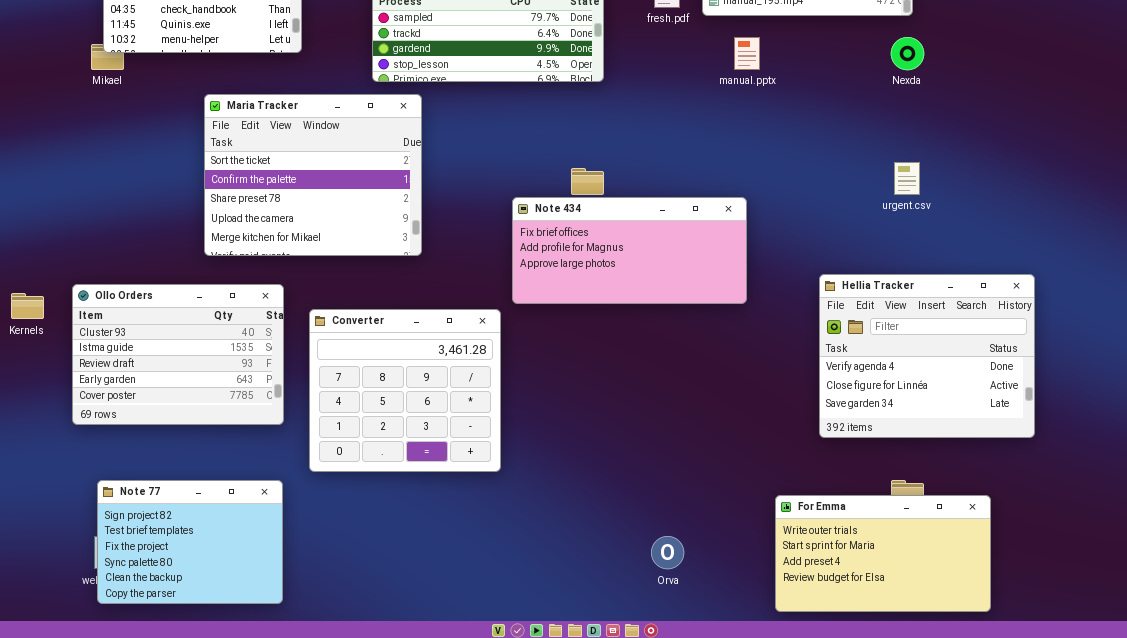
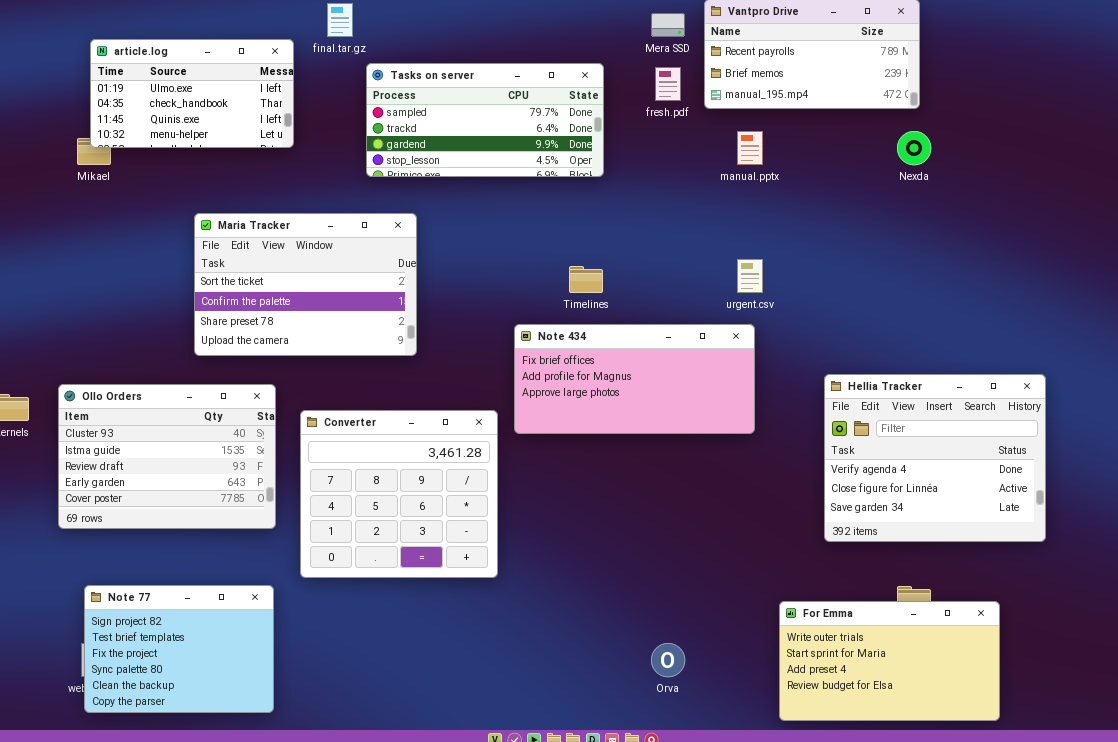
Maria Tracker: [204,94,422,256] -> [194,213,417,356], resized
urgent.csv: [894,162,920,195] -> [737,259,763,293], moved
Note 434: [512,197,747,304] -> [514,324,755,434], moved

